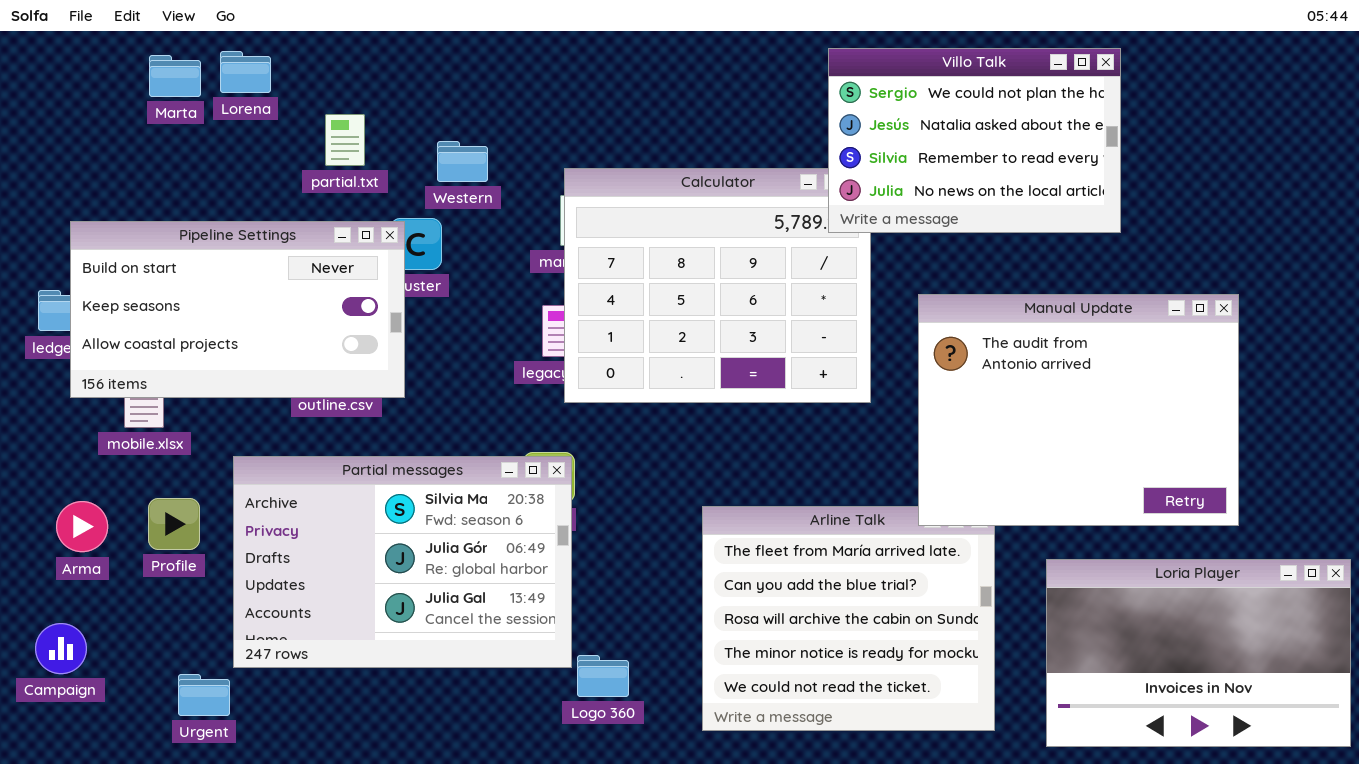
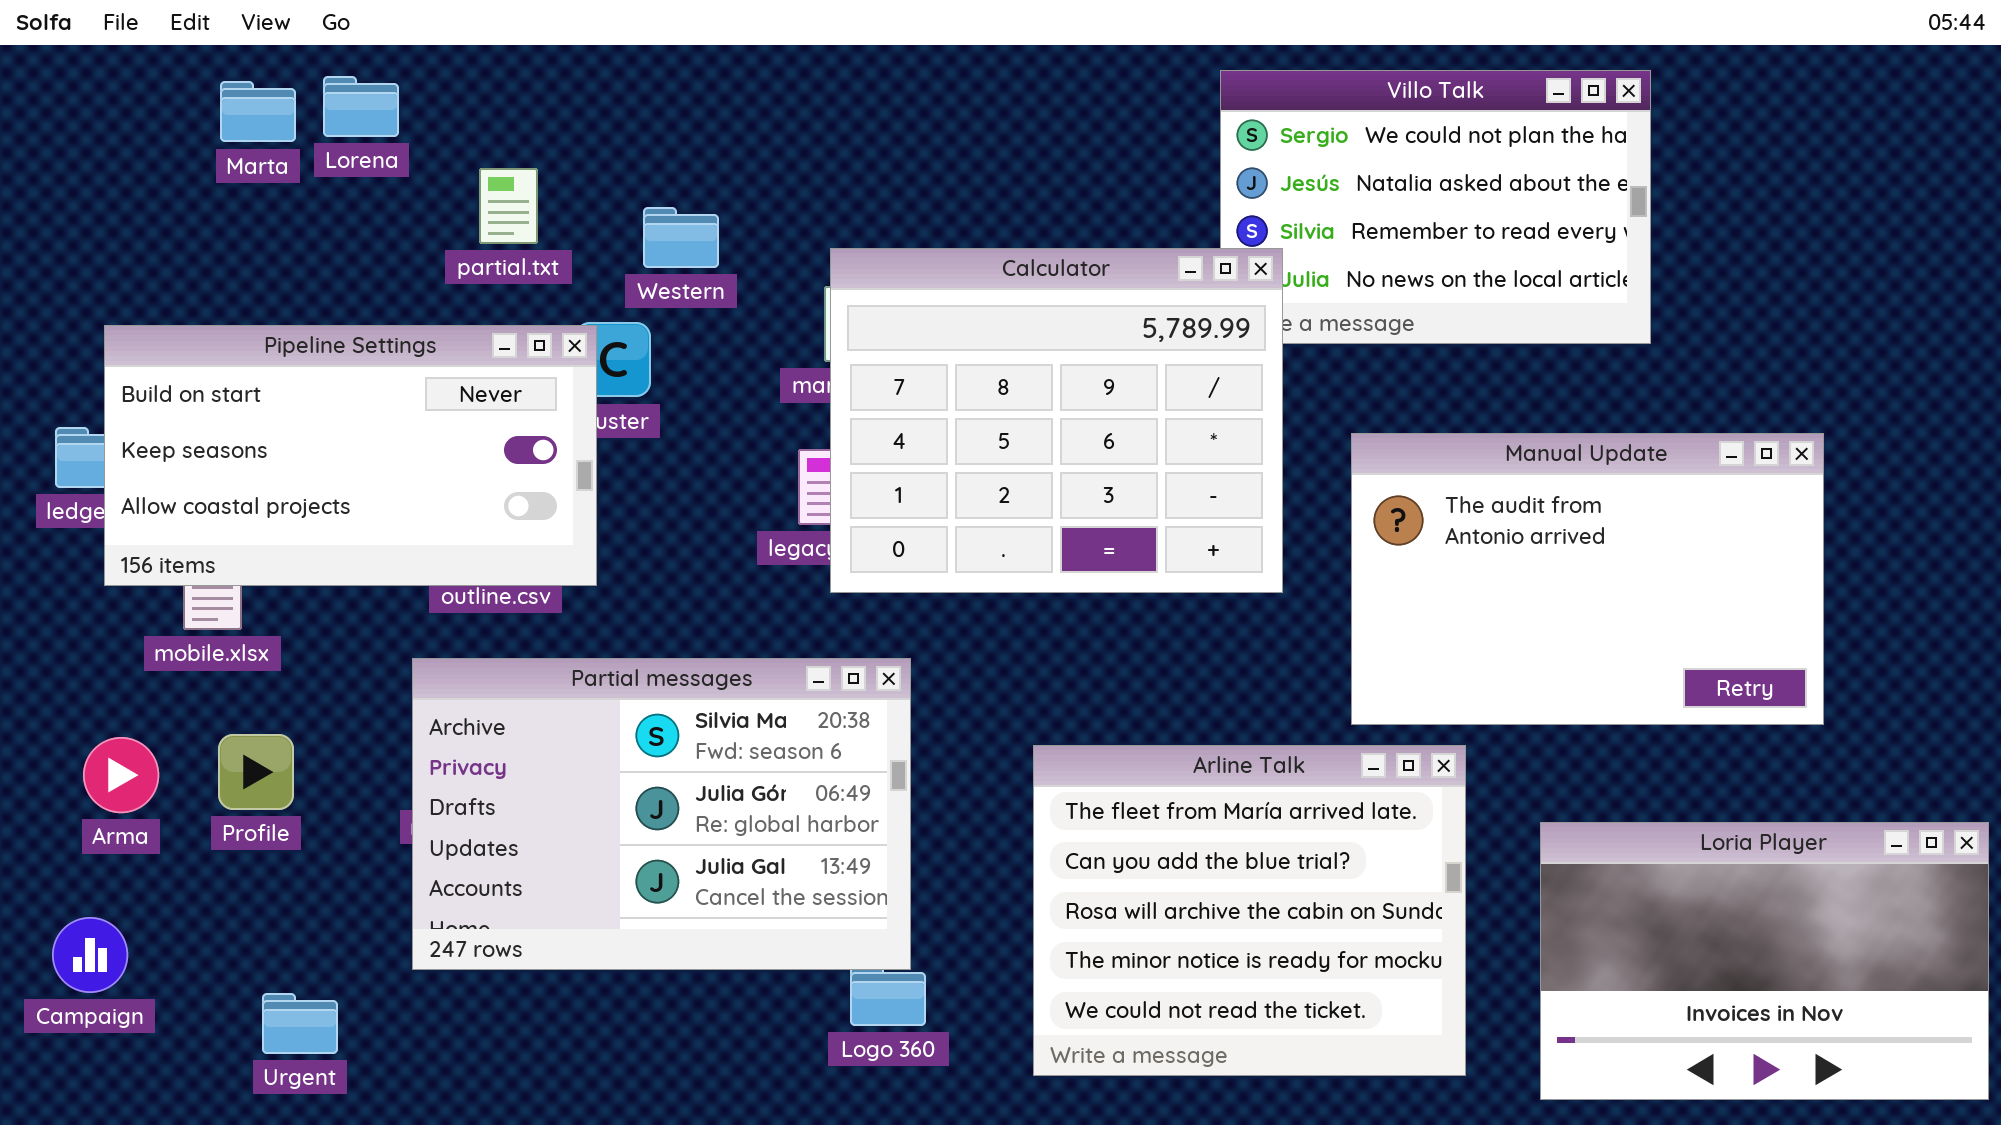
Calculator: [564,168,871,403] -> [830,248,1283,593], raised
Manual Update: [918,294,1239,526] -> [1351,433,1824,725], resized
Partial messages: [233,456,572,668] -> [412,658,911,970], moved

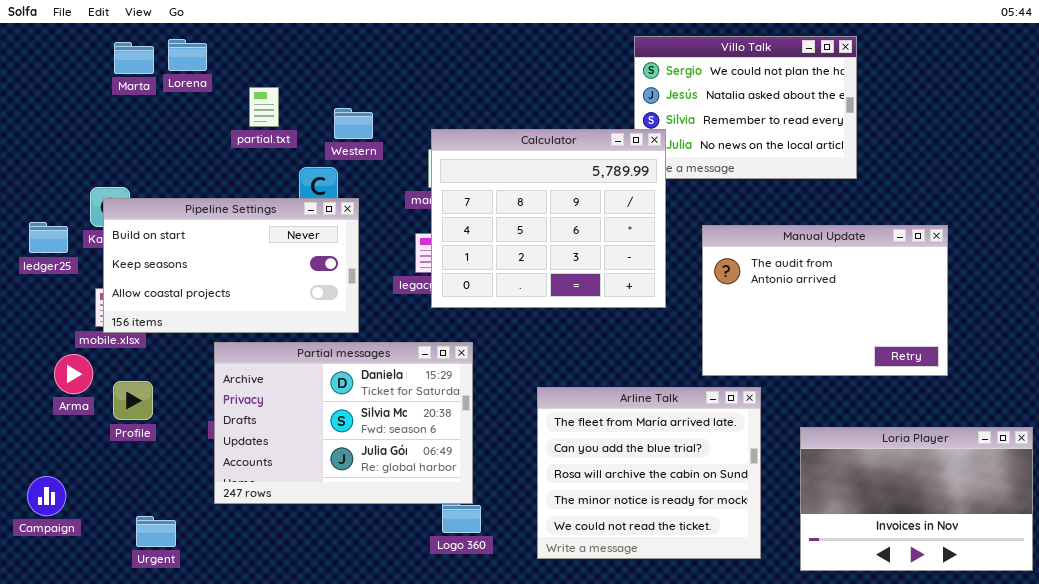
Pipeline Settings: [104,325,597,586] -> [103,198,359,333], moved
Partial messages: [412,658,911,970] -> [214,342,473,504], scrolled up 1 row
Arma: [83,737,159,813] -> [54,354,93,394], moved

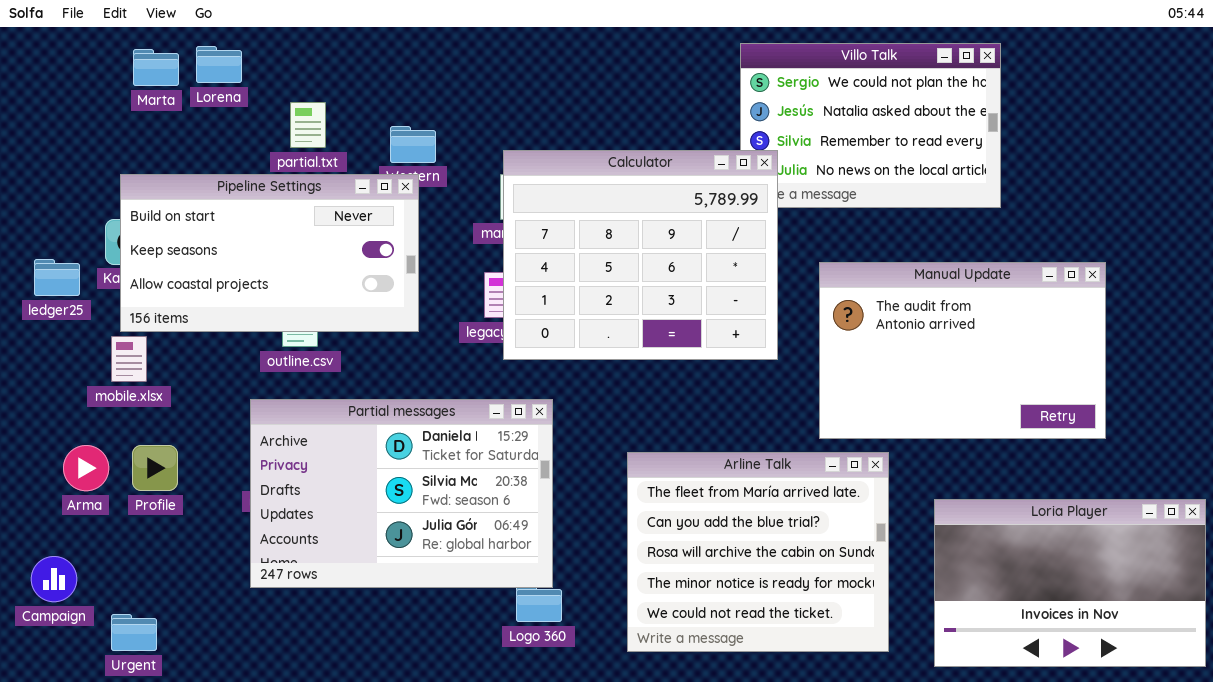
Pipeline Settings: [103,198,359,333] -> [120,174,419,332], moved
Arma: [54,354,93,394] -> [63,445,109,491], moved
Urgent: [136,516,176,547] -> [111,614,157,651], moved

